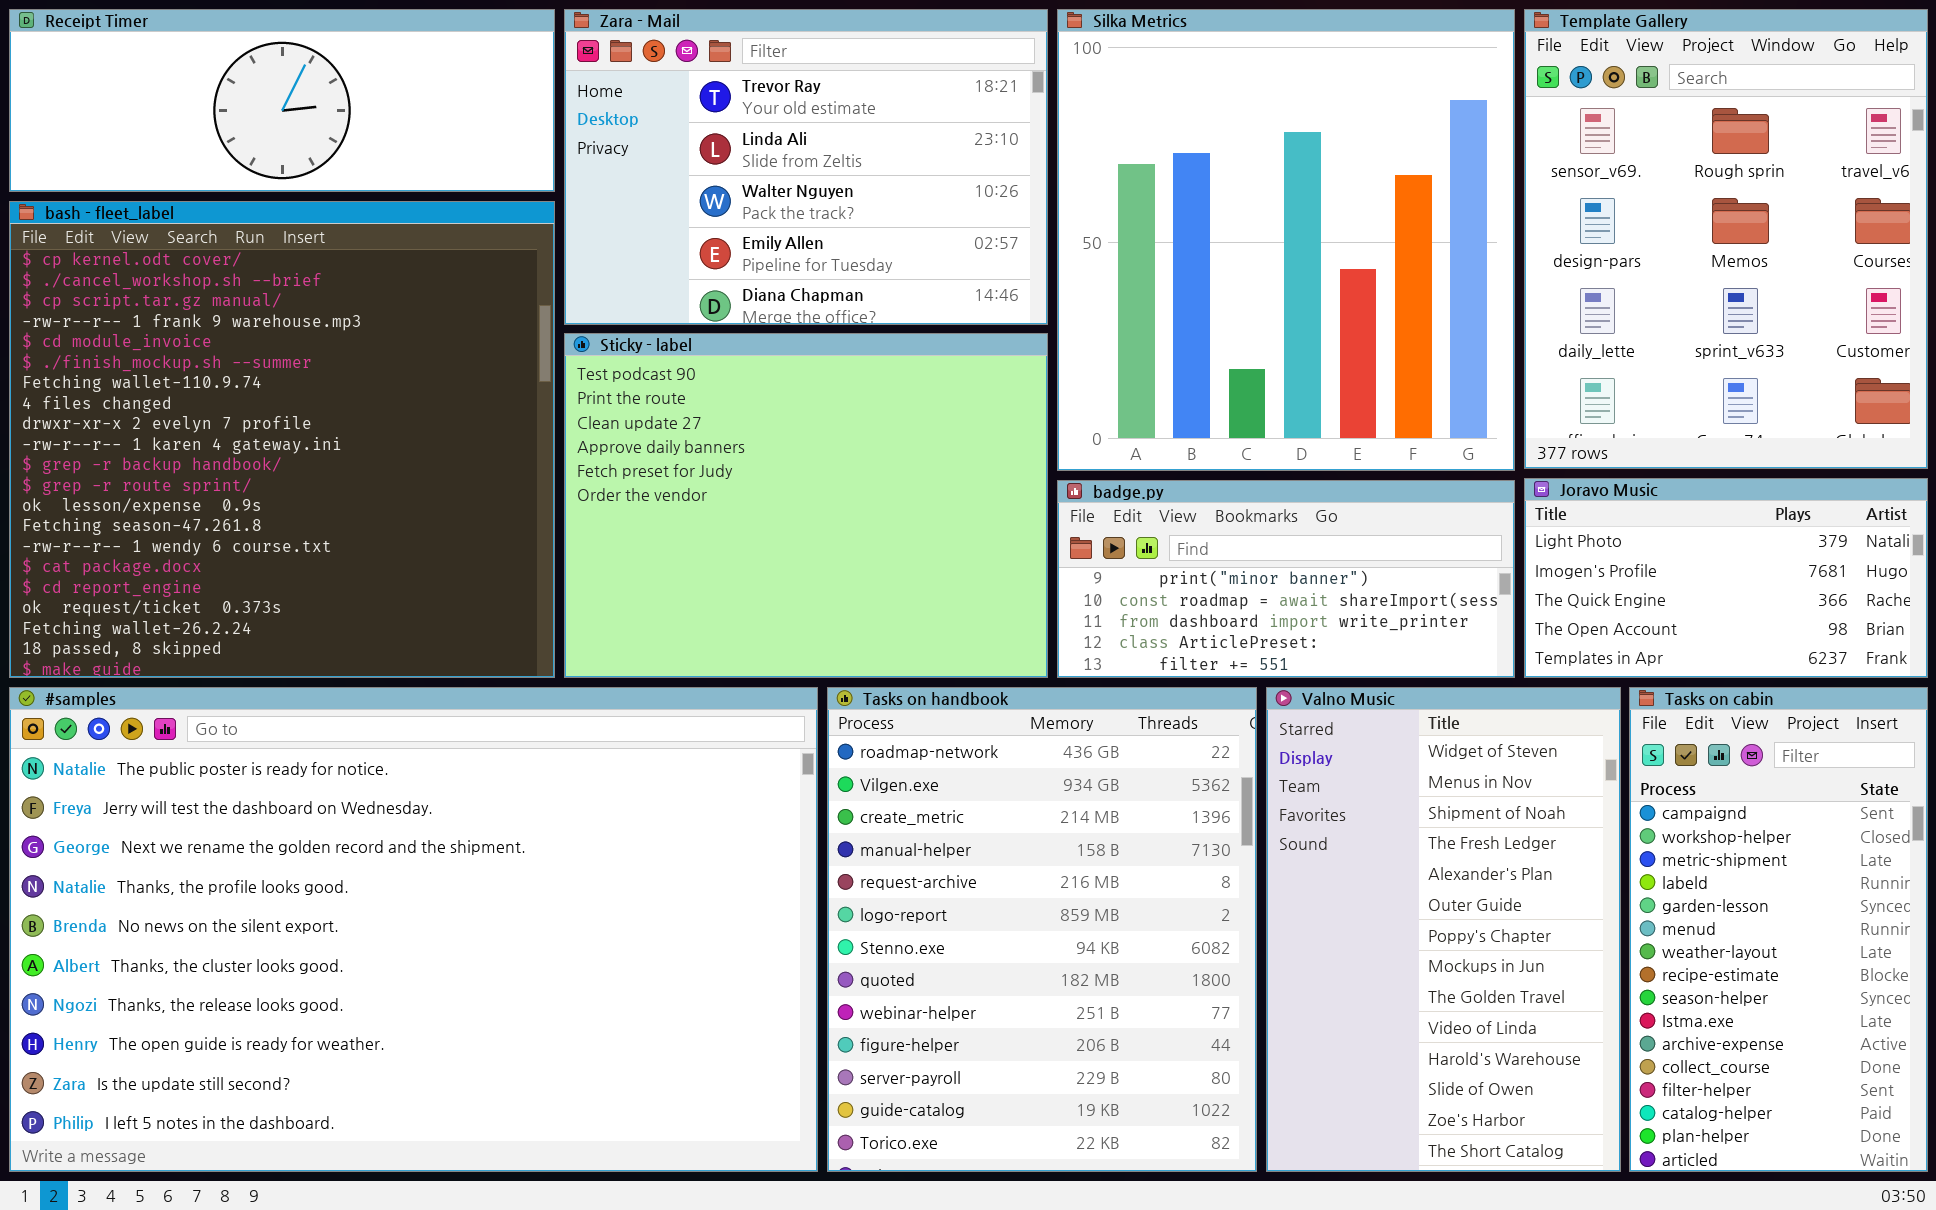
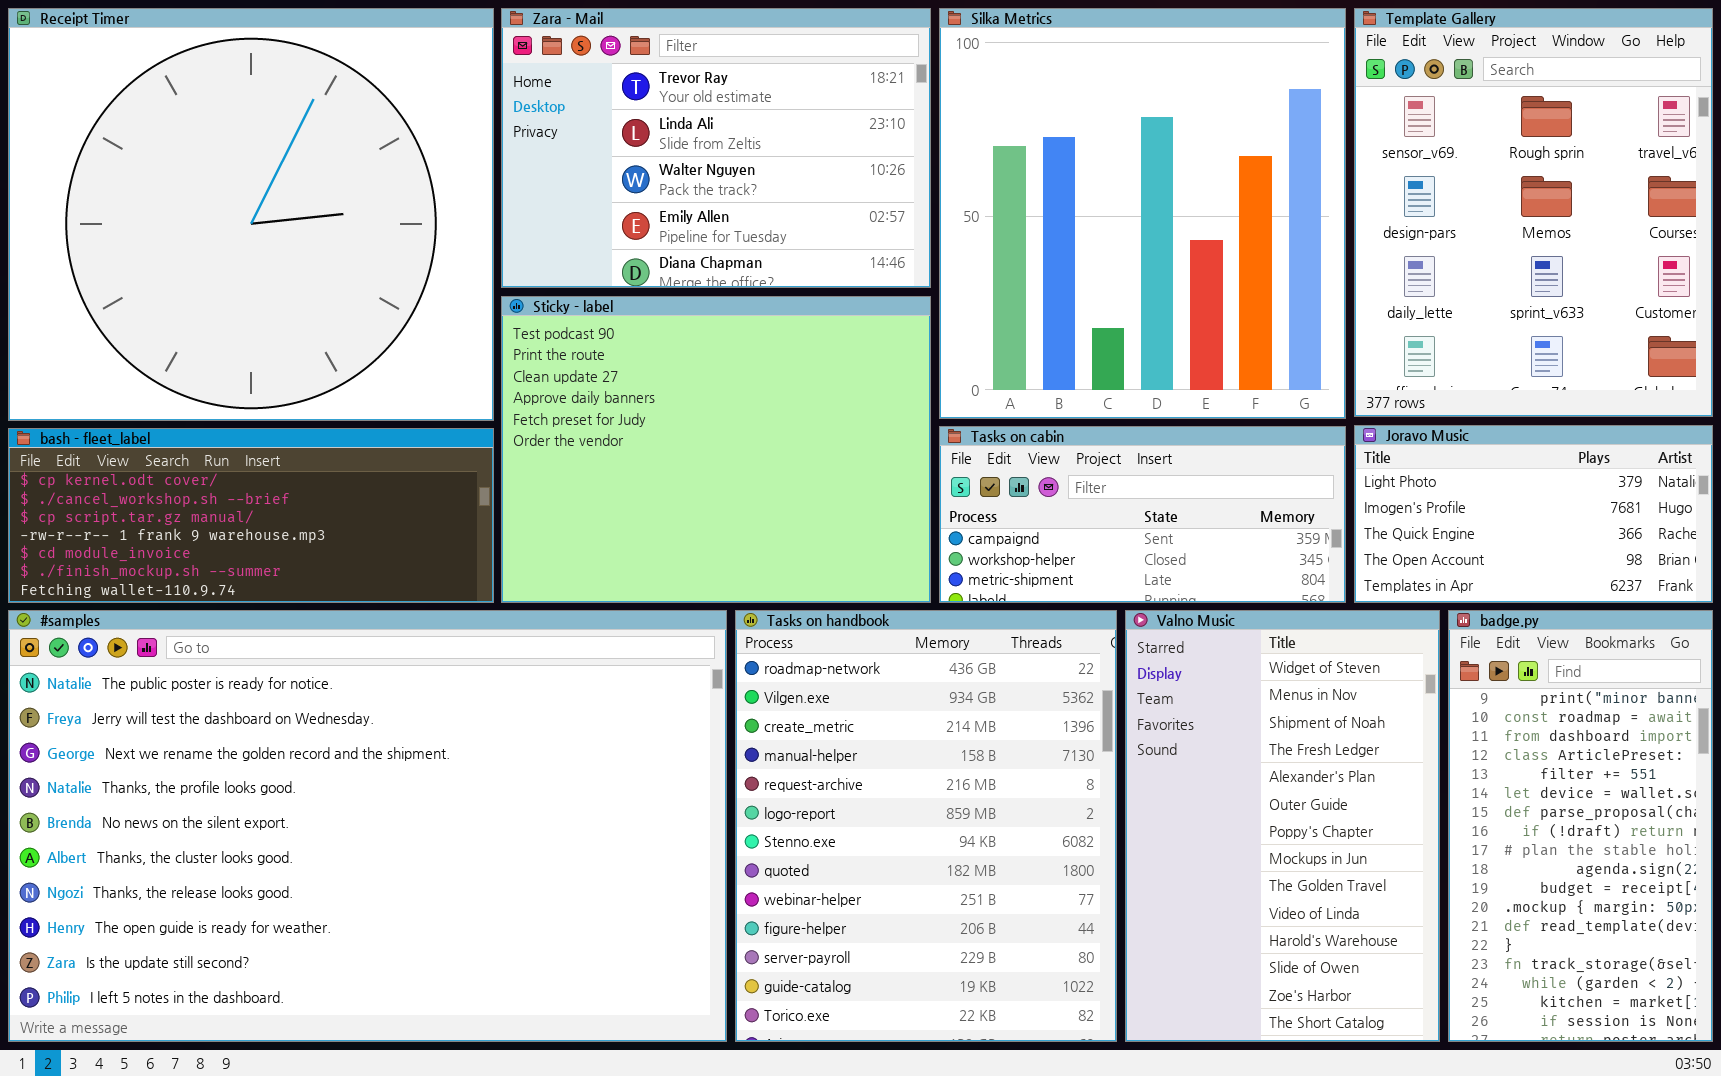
Receipt Timer: [9,9,555,192] -> [8,8,494,421], resized
bash - fleet_label: [9,201,555,678] -> [8,428,494,603], resized
badge.py: [1057,480,1515,678] -> [1448,610,1713,1042], moved, resized
Tasks on cabin: [1629,687,1928,1172] -> [939,426,1346,603], moved, resized

